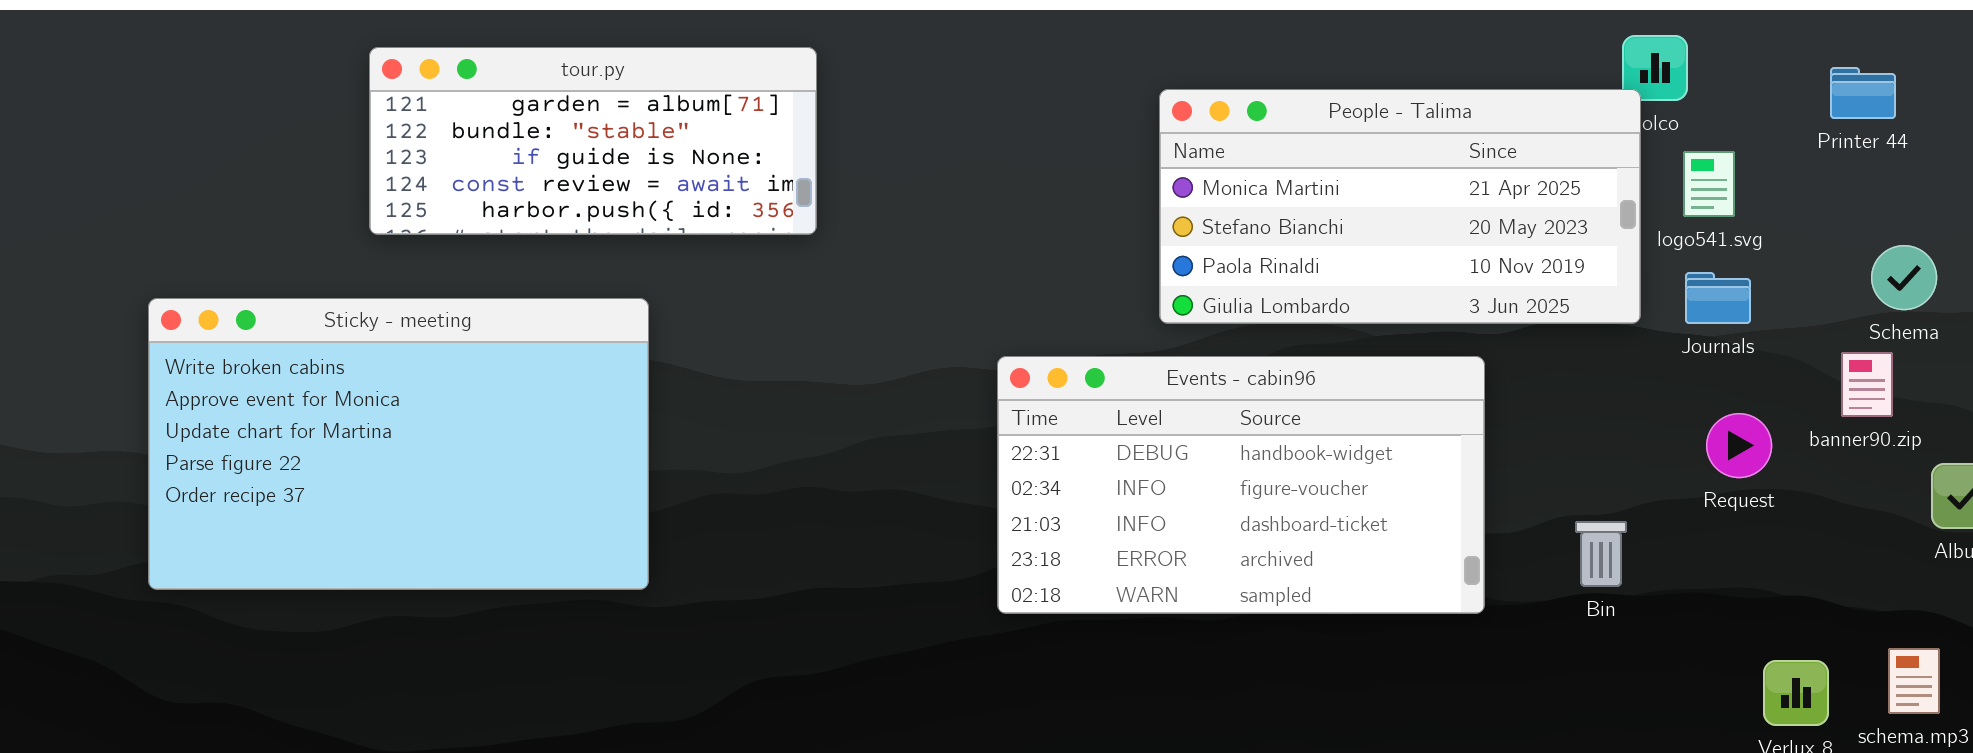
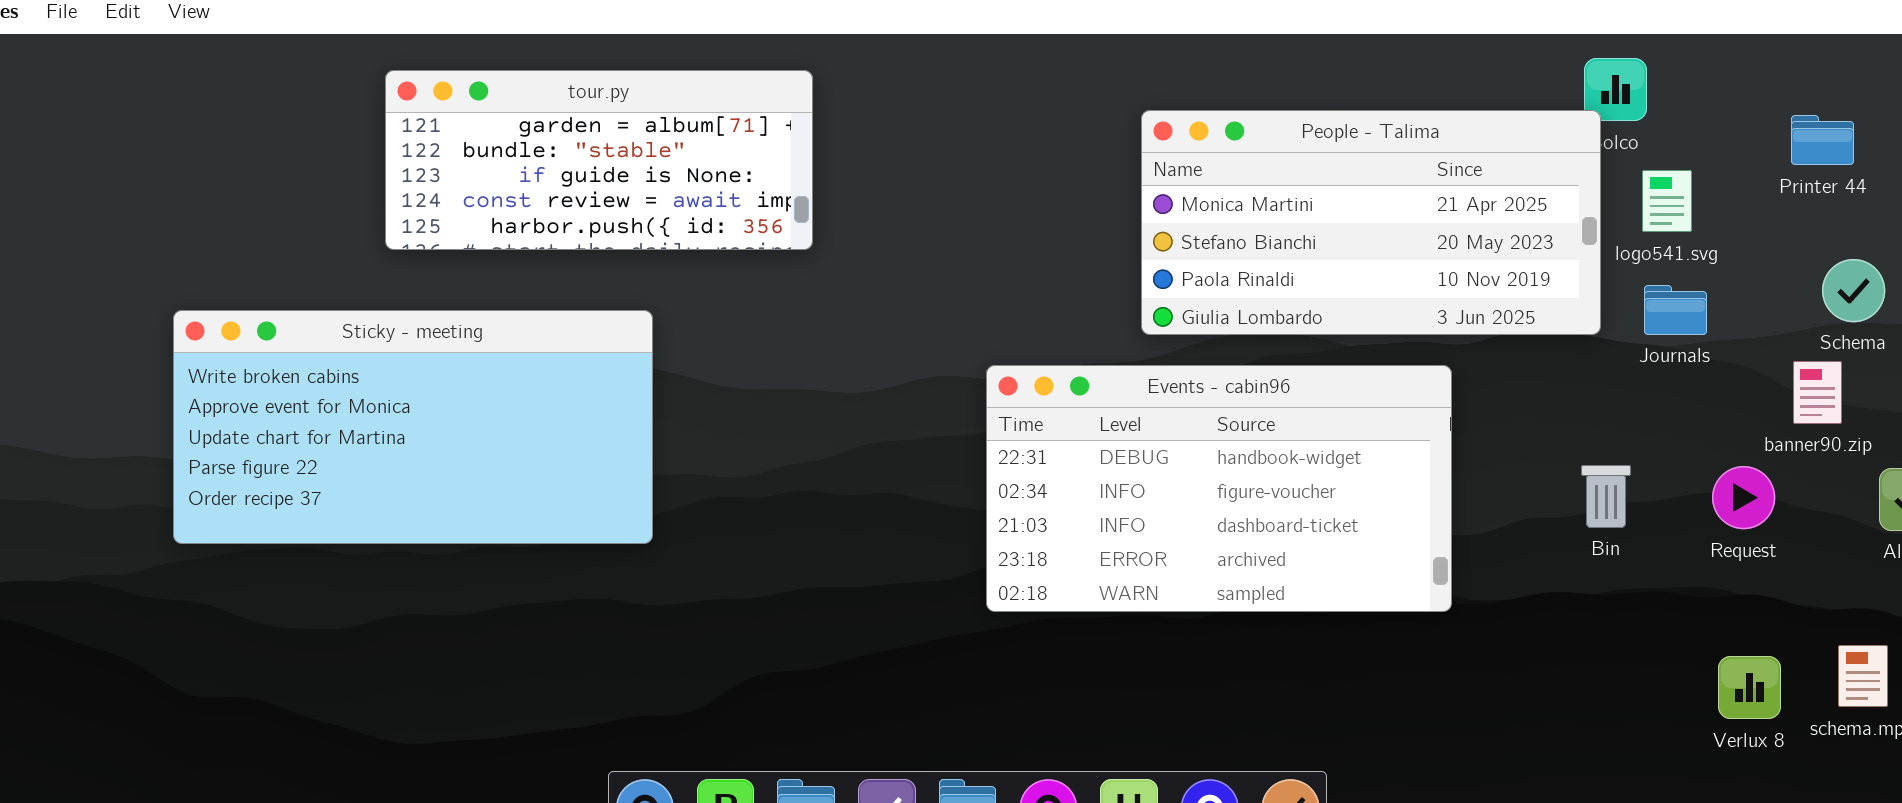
Printer 44: [1830,67,1896,119] -> [1791,115,1854,165], moved
Sticky - meeting: [148,298,649,590] -> [173,310,653,544], resized
Request: [1706,413,1772,478] -> [1712,466,1775,529], moved
Bin: [1575,521,1627,587] -> [1581,465,1631,528], moved

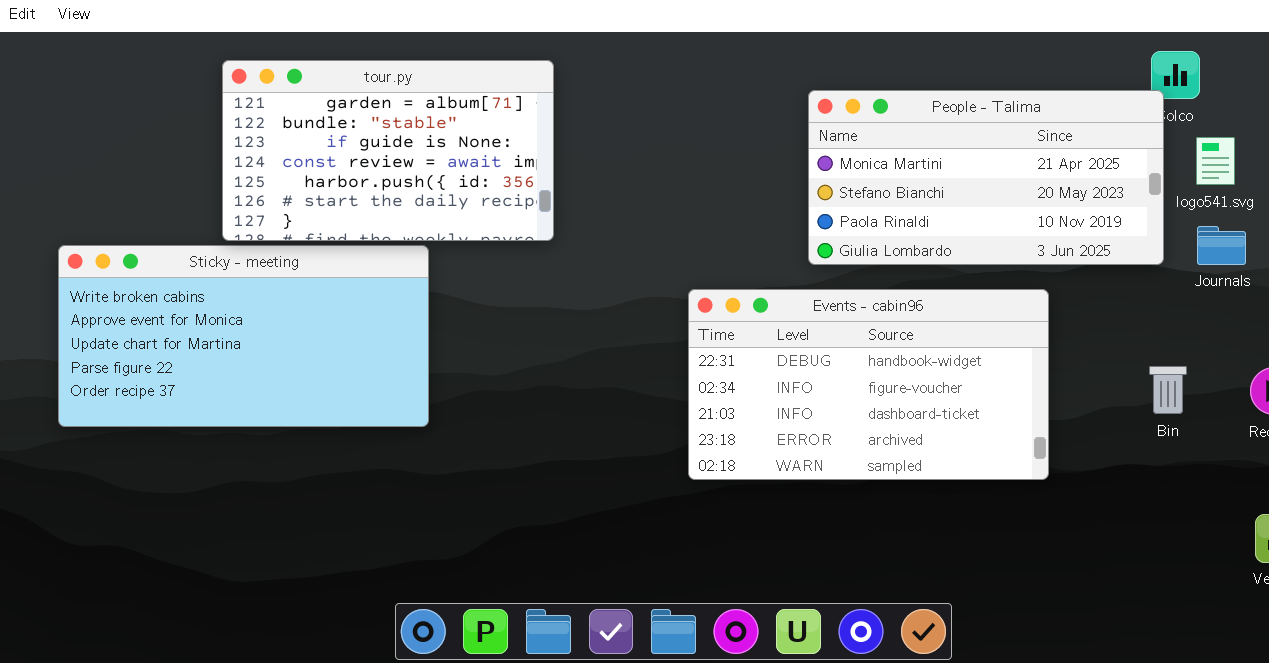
tour.py: [385,70,813,250] -> [222,60,554,241], resized

